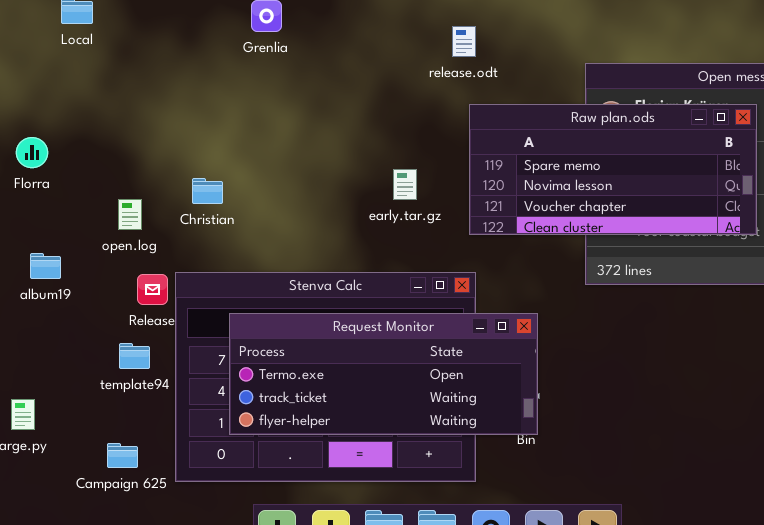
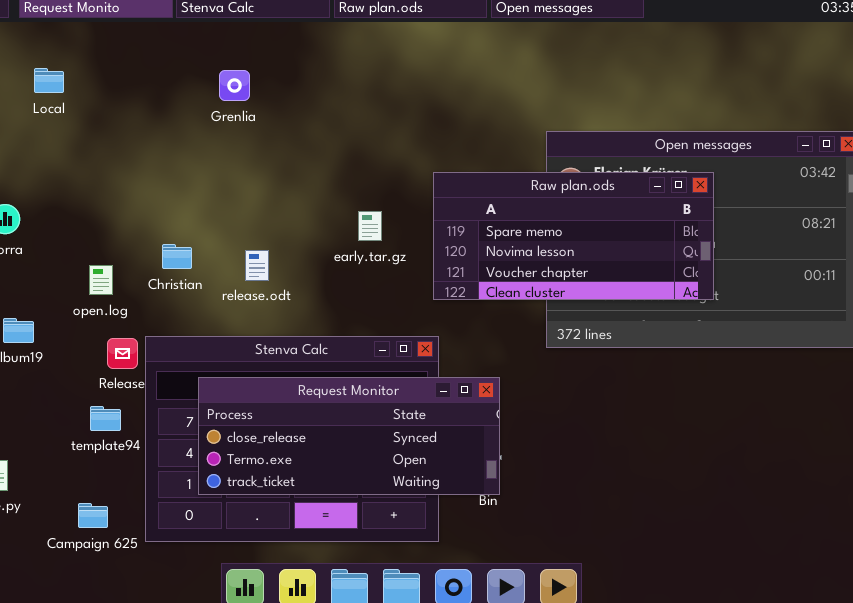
release.odt: [452,26,476,57] -> [245,250,269,281], moved
early.tar.gz: [393,169,417,200] -> [358,211,382,241], moved
Request Monitor: [229,313,538,435] -> [198,377,500,495], scrolled up 1 row

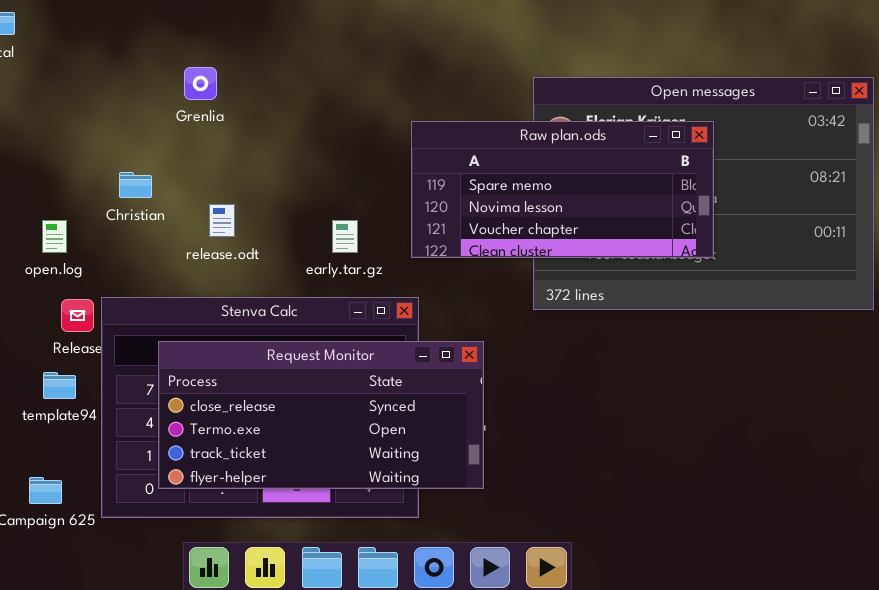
Grenlia: [219,70,250,101] -> [184,67,217,100], moved
early.tar.gz: [358,211,382,241] -> [332,220,358,253], moved
Christian: [162,244,192,269] -> [119,172,152,198], moved
Request Monitor: [198,377,500,495] -> [158,341,484,489], resized

